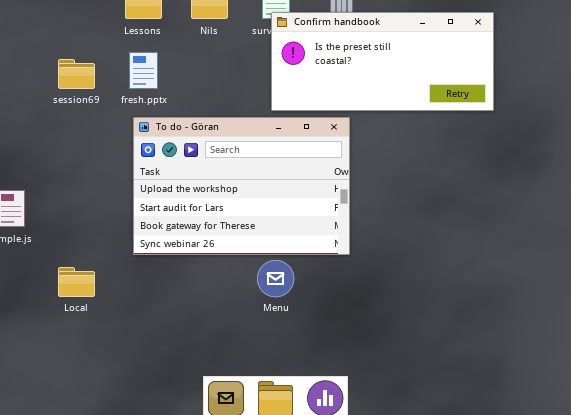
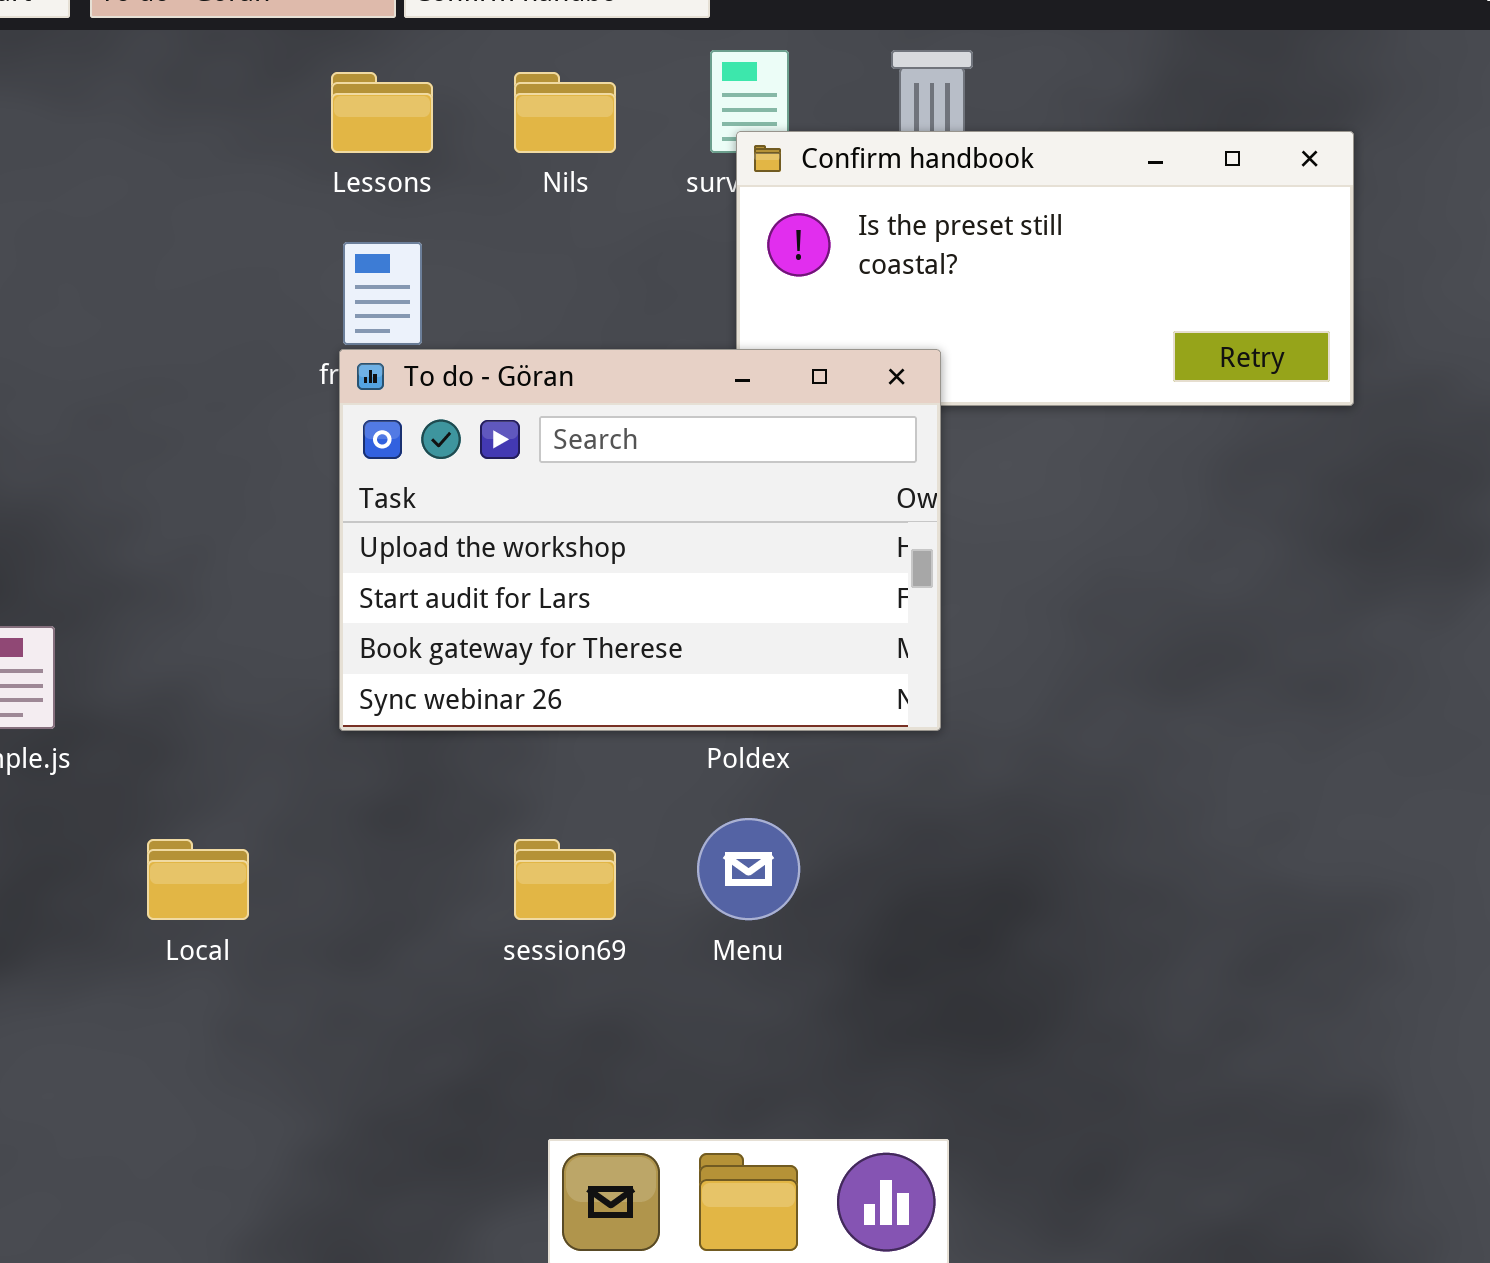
session69: [58,59,95,89] -> [514,839,616,920], moved
To do - Göran: [133,117,350,255] -> [339,349,941,731], moved

